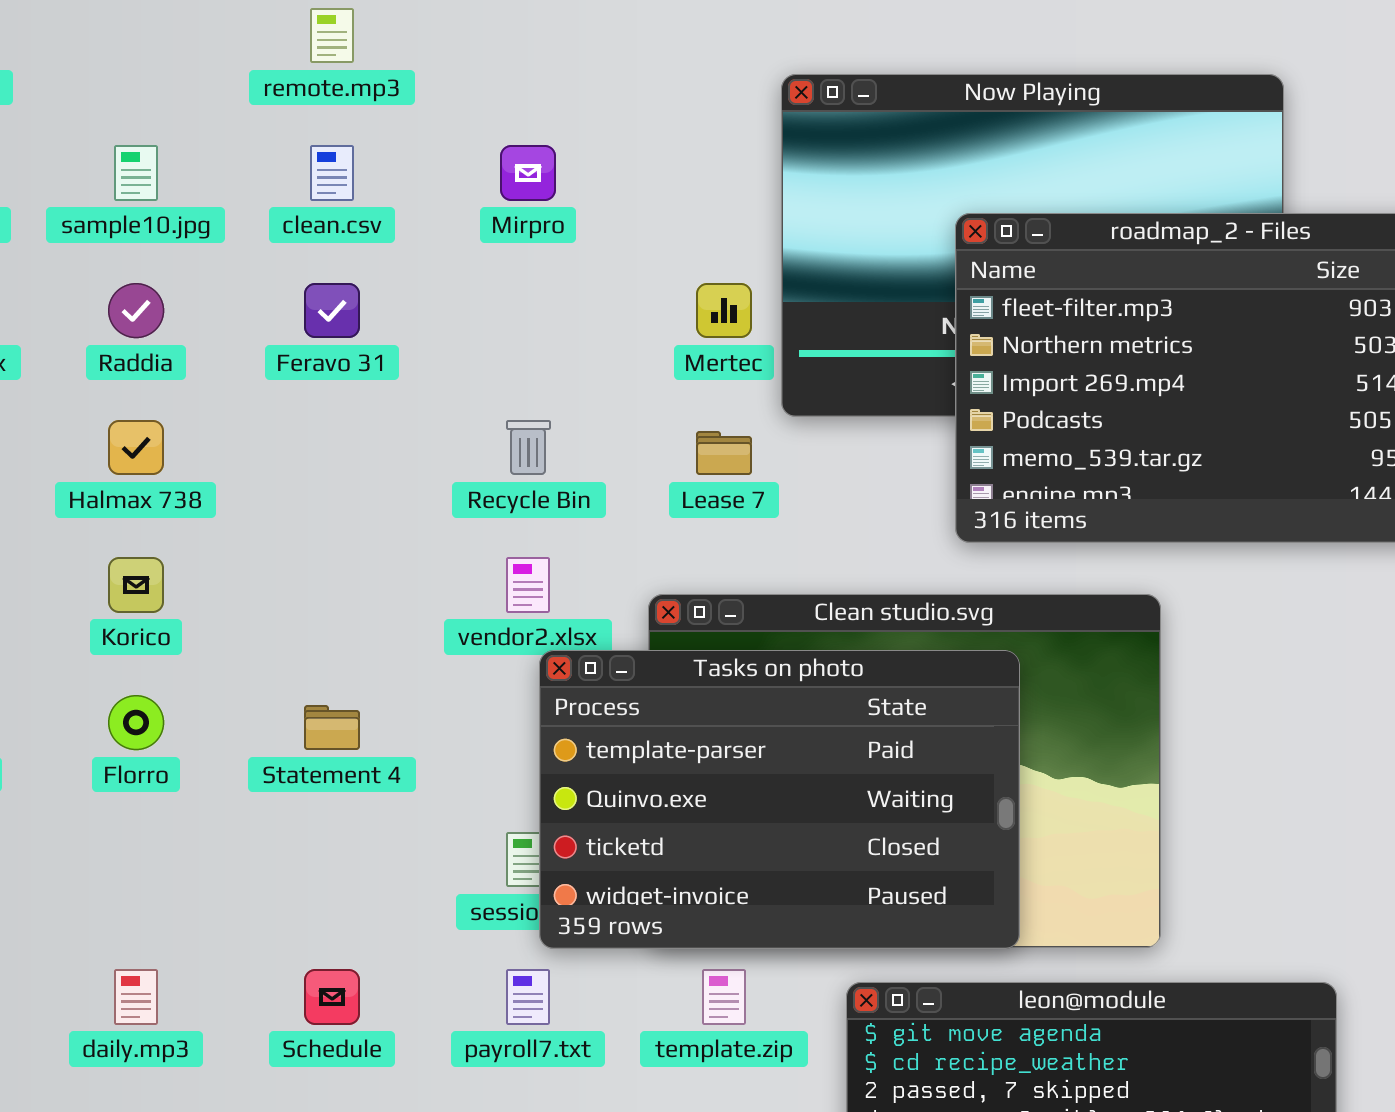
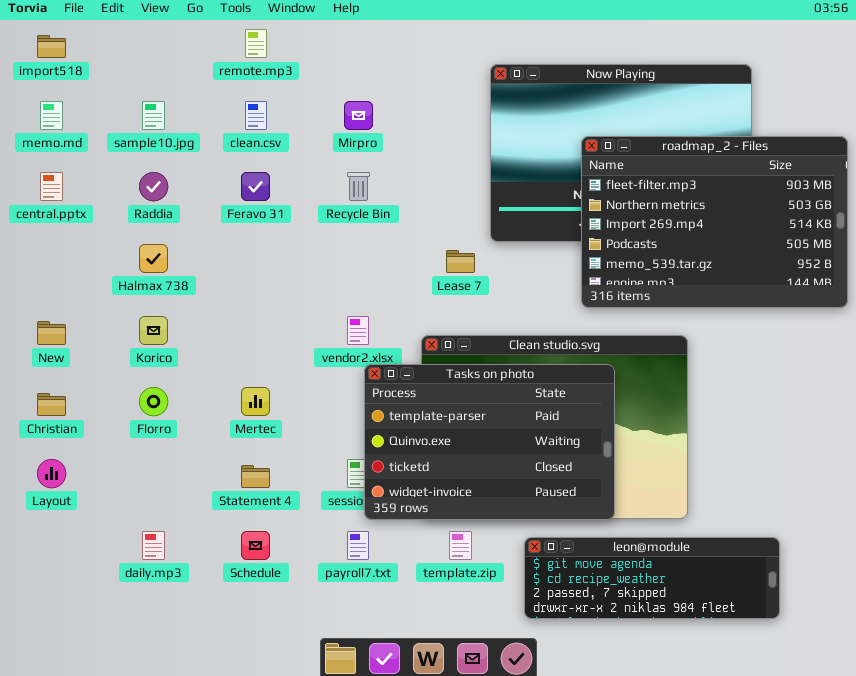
Mertec: [696,283,752,338] -> [241,387,270,416], moved
Recycle Bin: [506,420,551,475] -> [347,172,370,201], moved
Statement 4: [304,705,360,750] -> [241,465,270,488], moved

